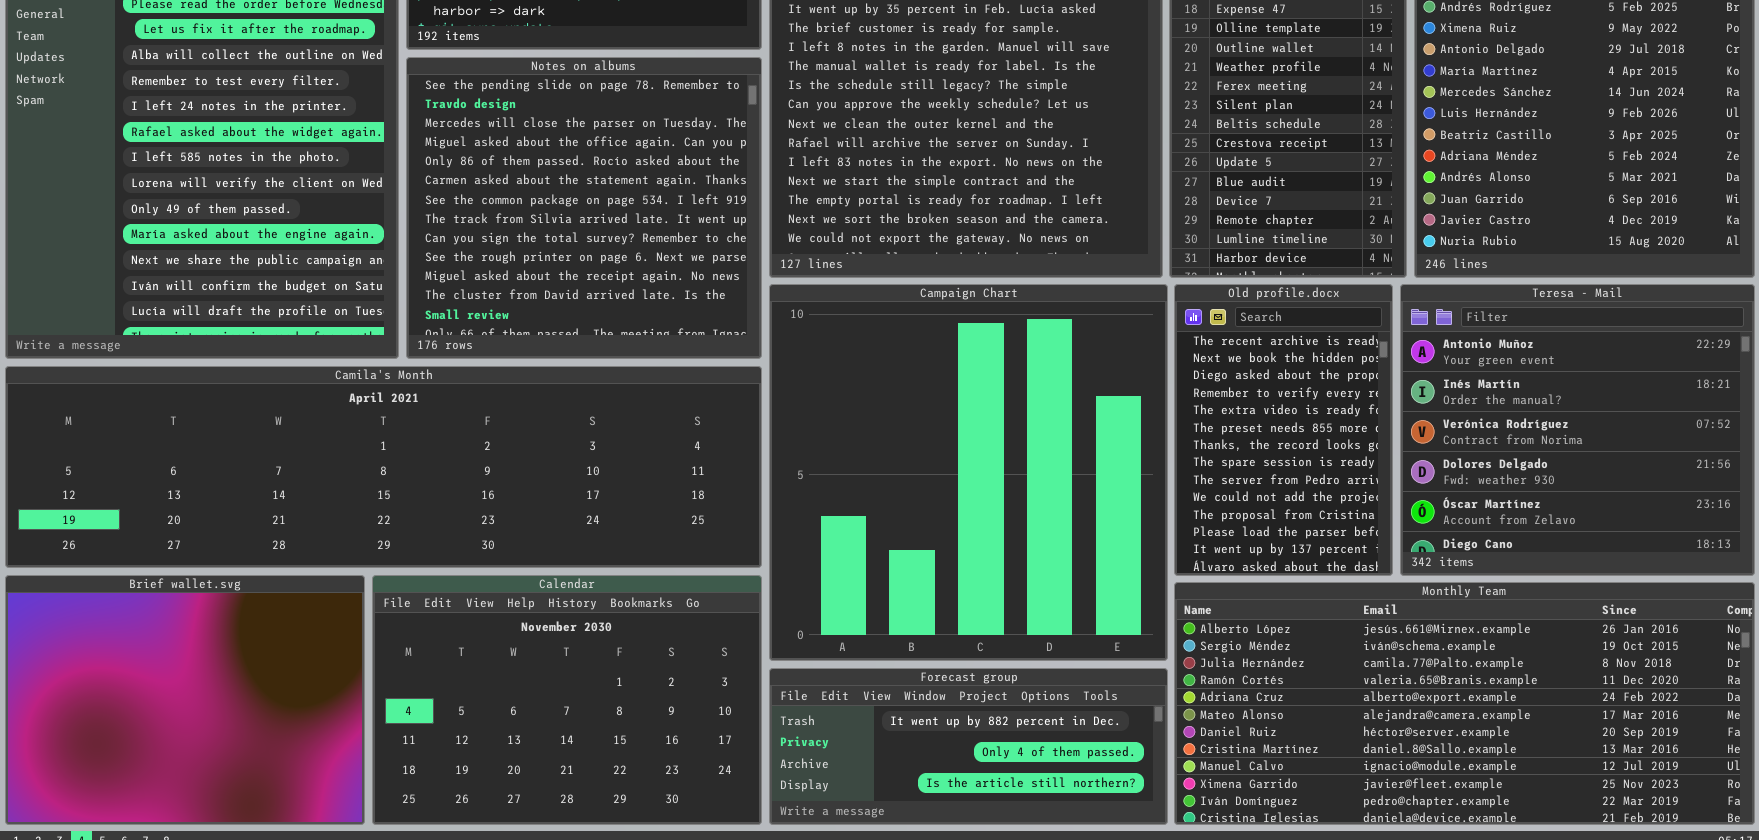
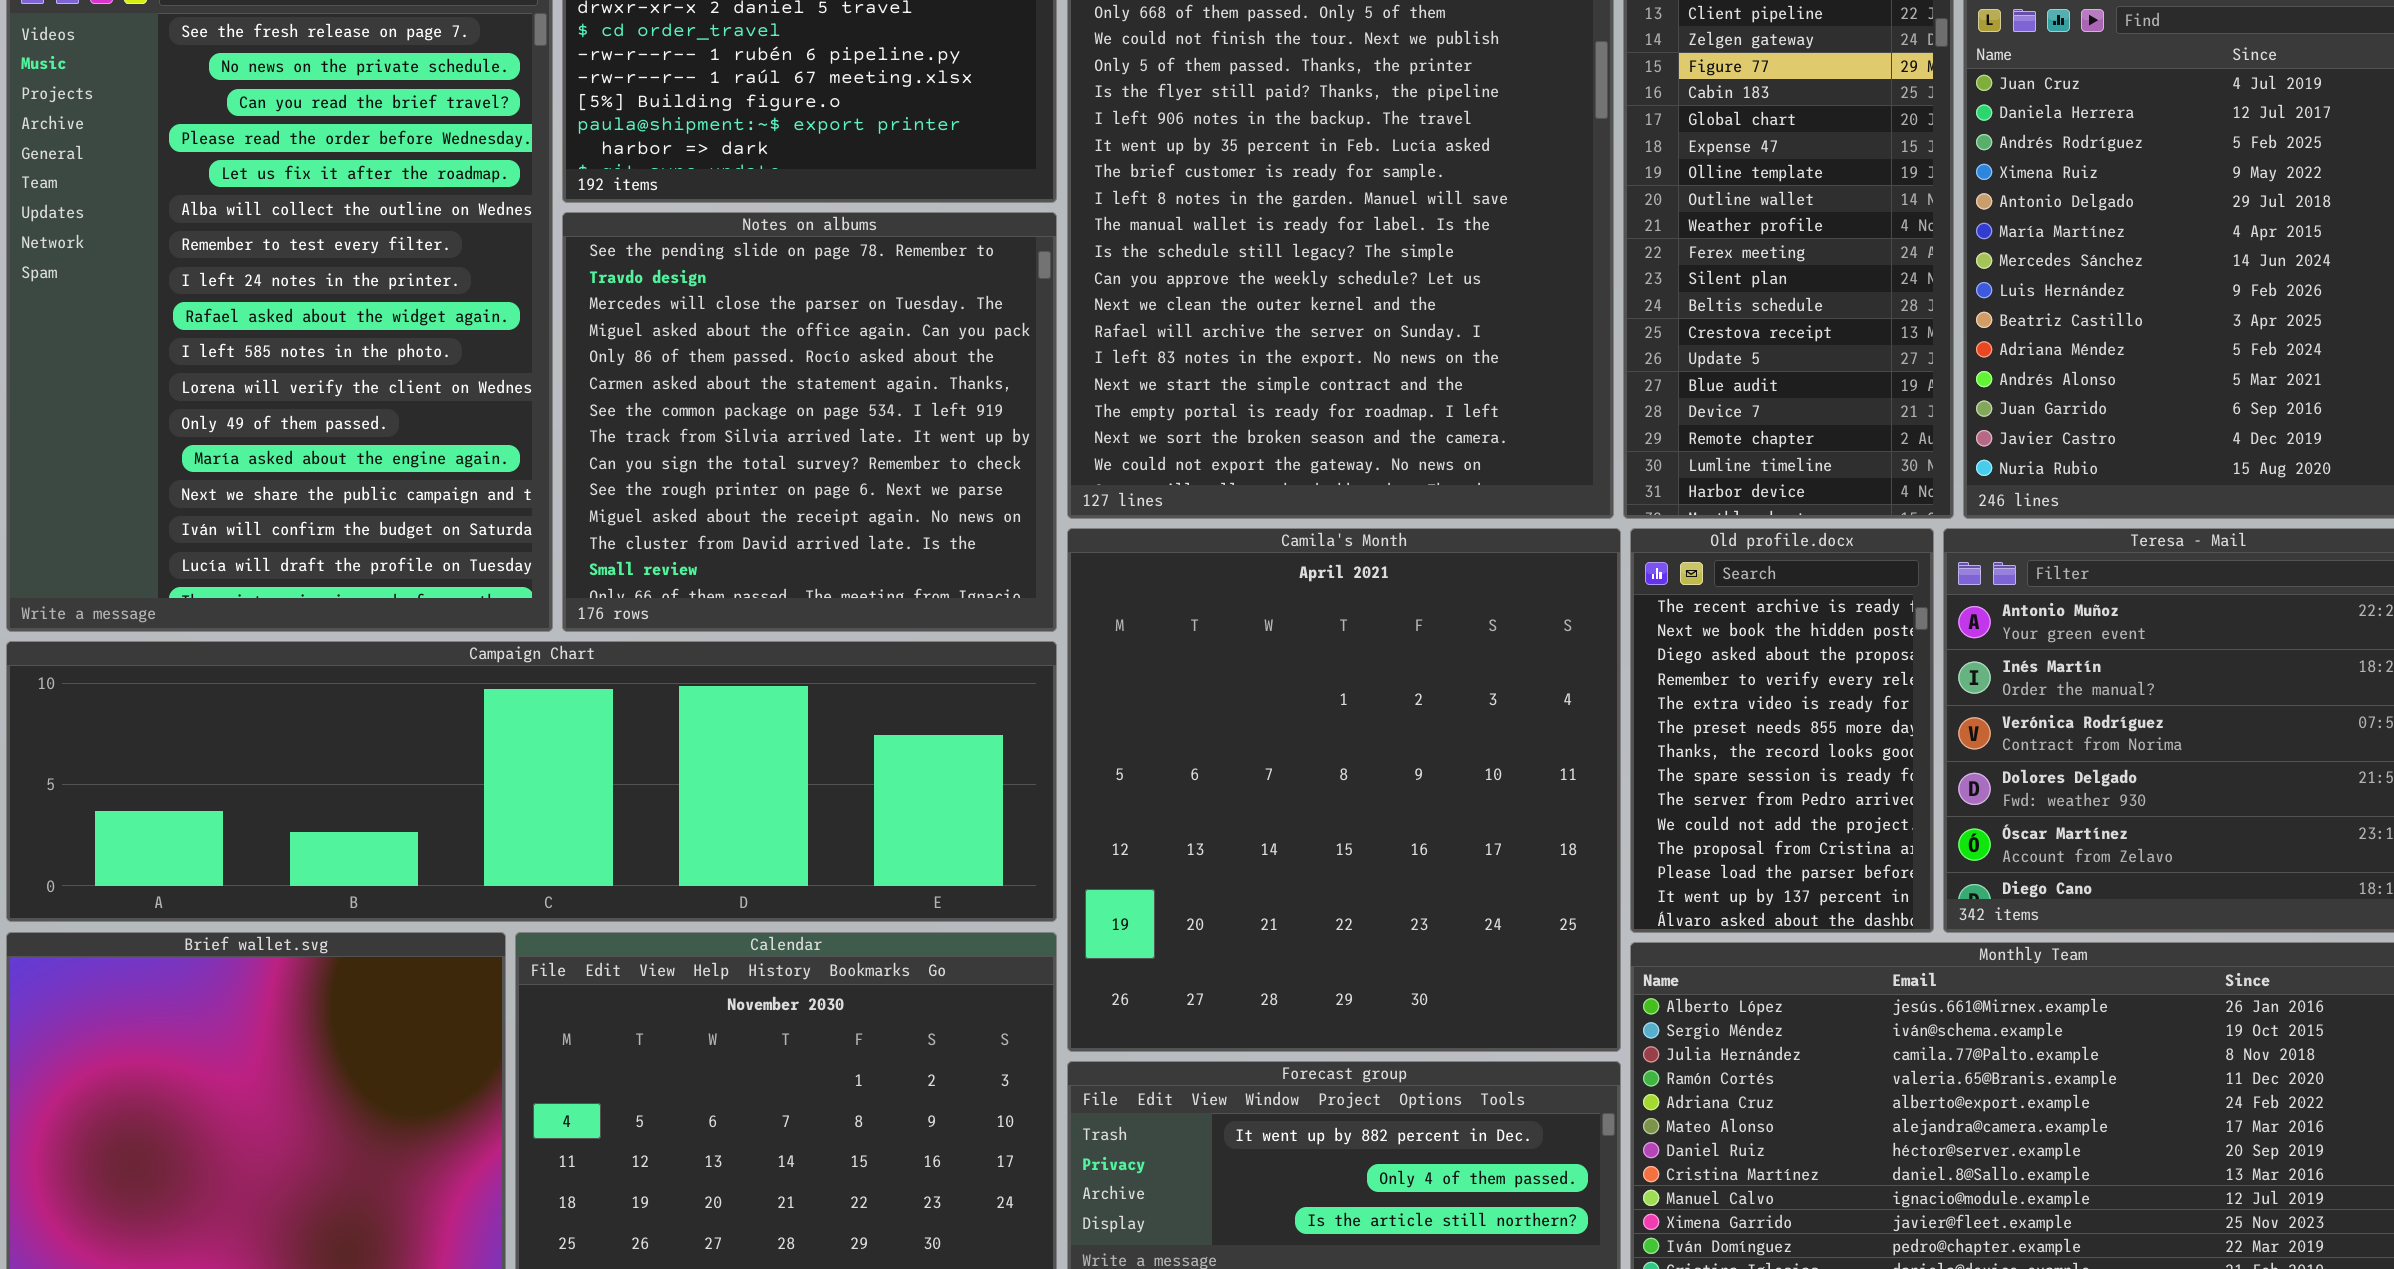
Campaign Chart: [769,284,1168,661] -> [6,641,1057,922], moved, resized
Camila's Month: [5,366,762,568] -> [1067,528,1621,1052], moved, resized

